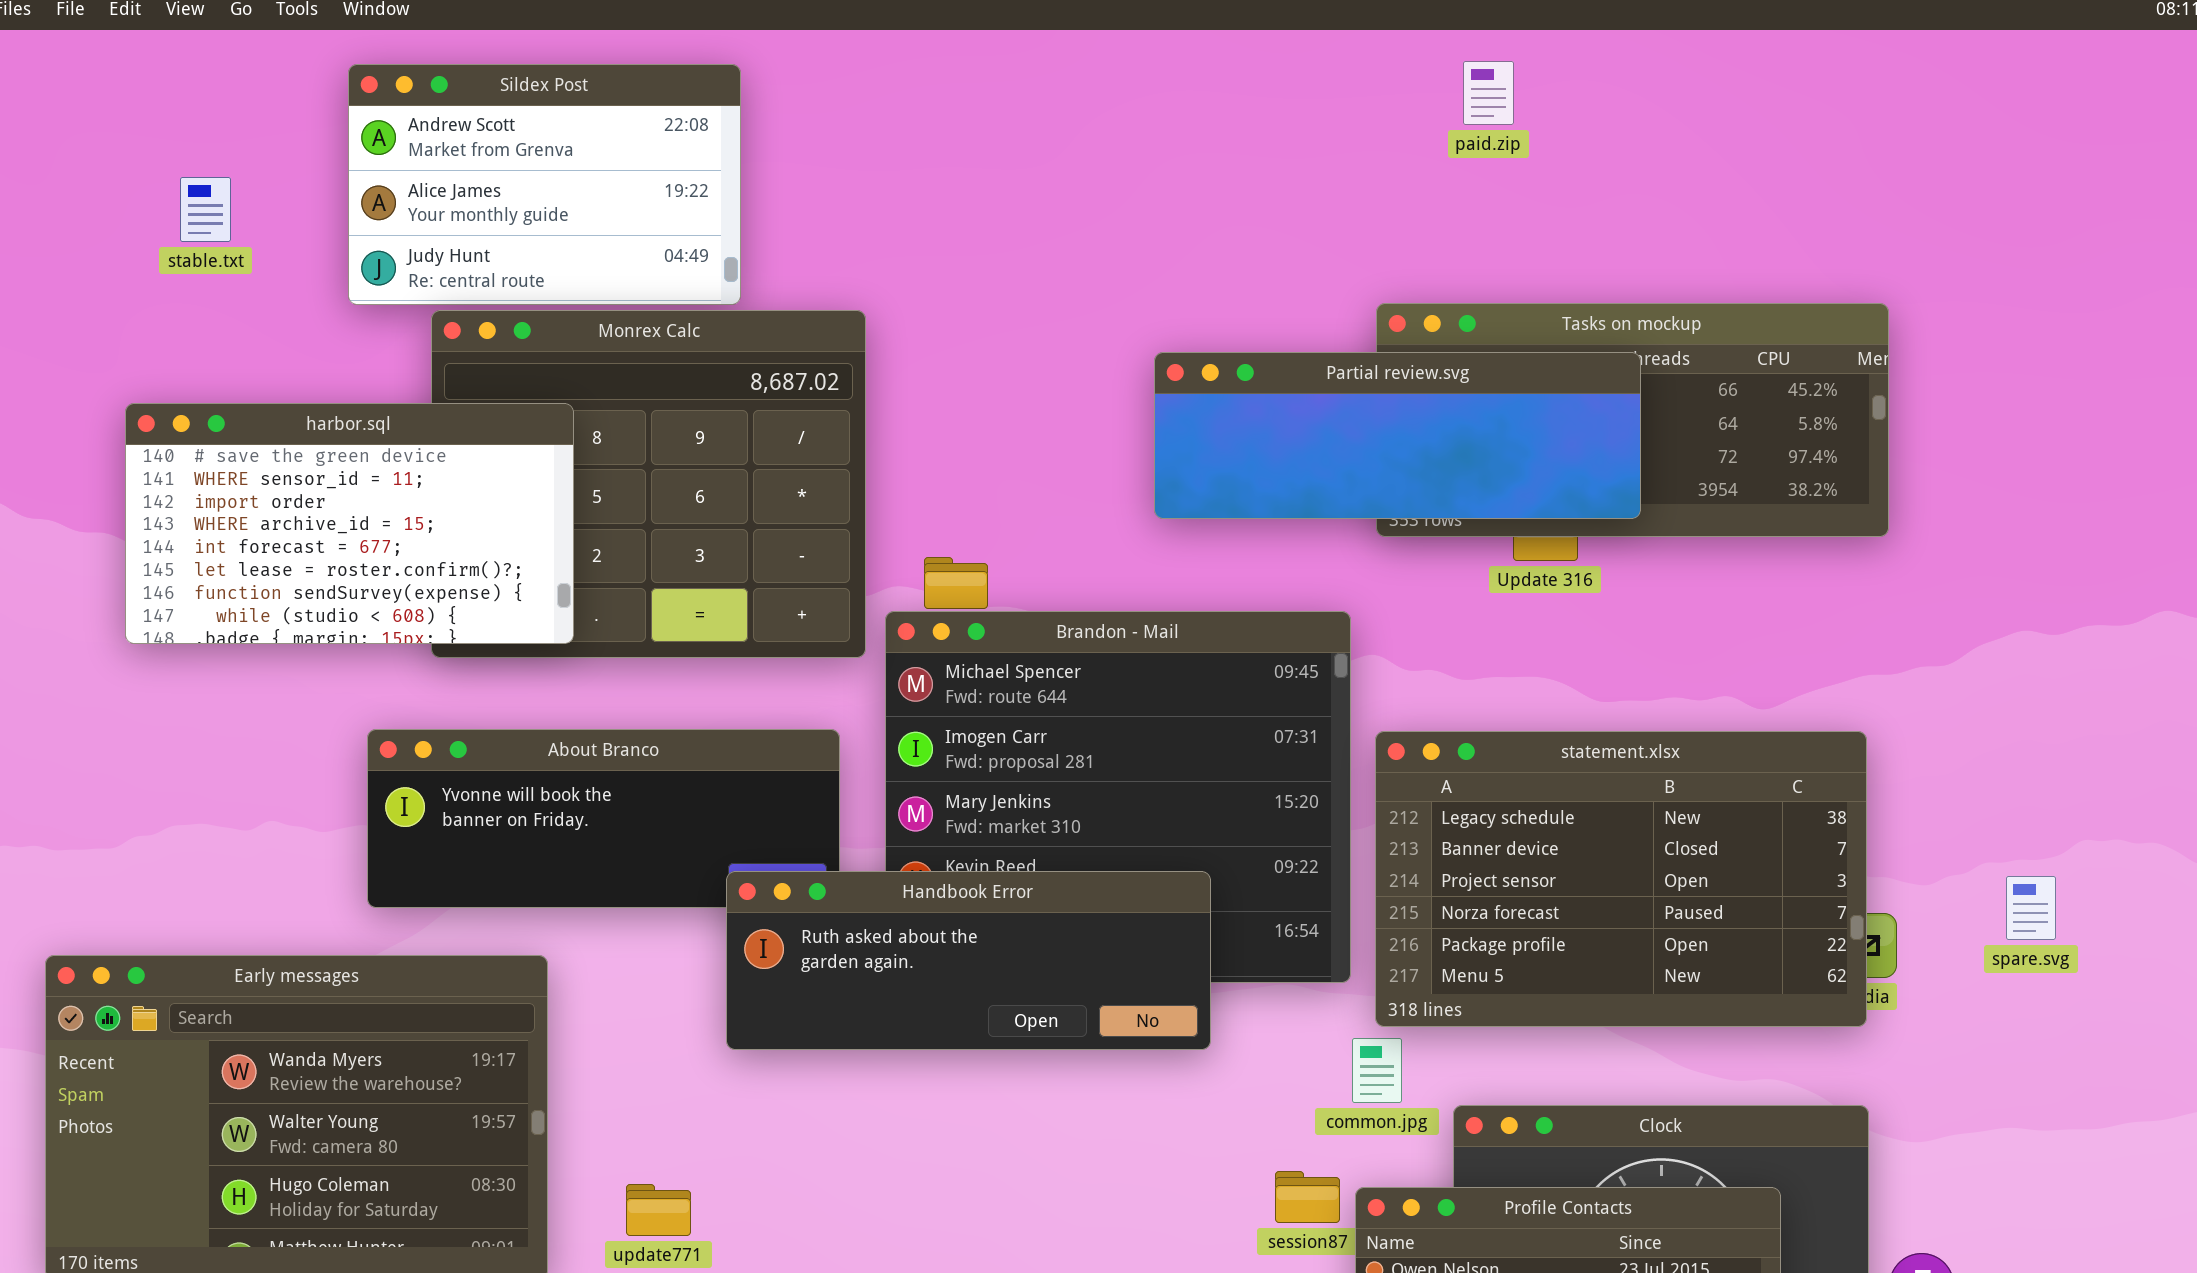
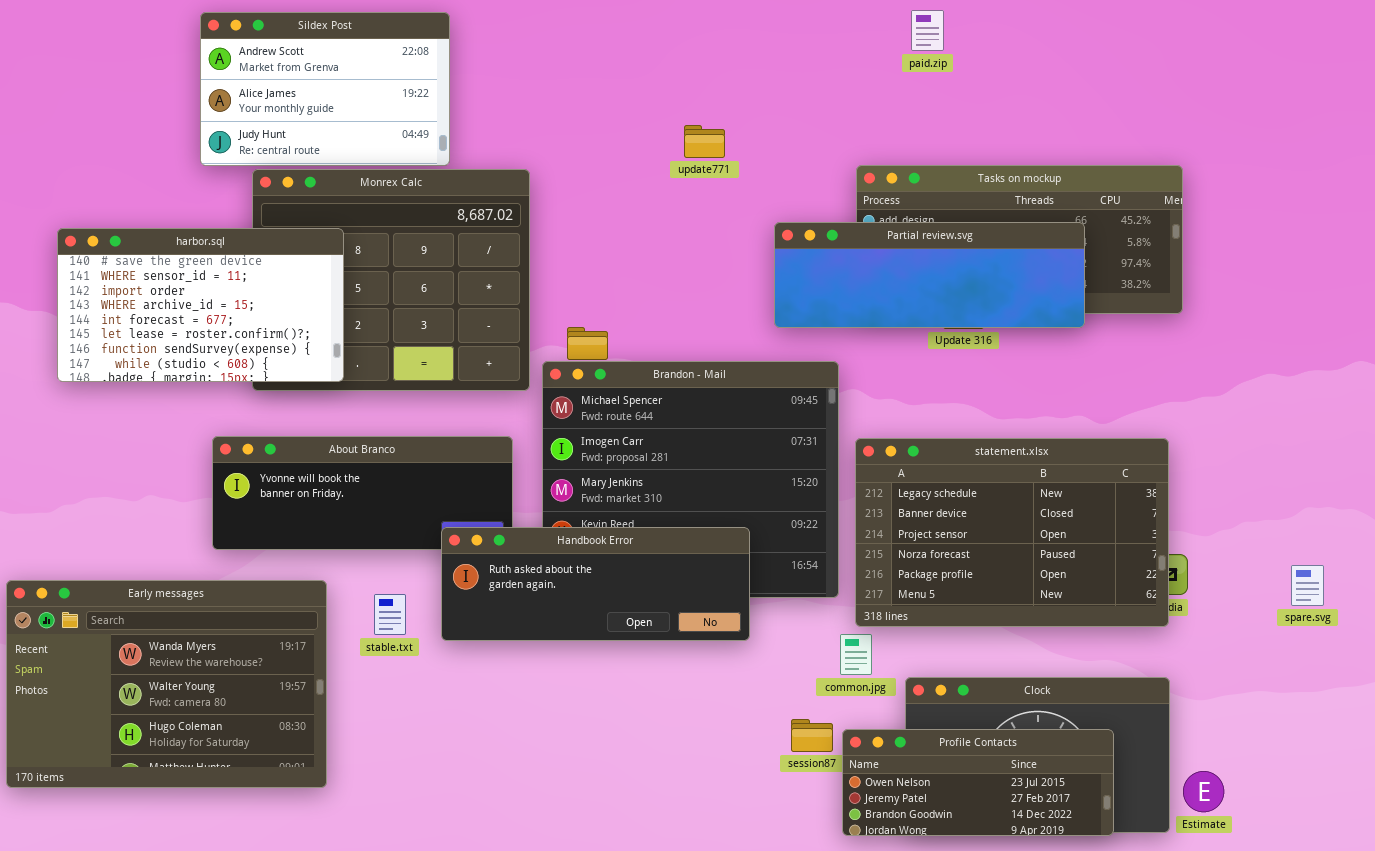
stable.txt: [180,177,231,242] -> [374,594,406,635], moved
Partial review.svg: [1154,352,1641,519] -> [774,222,1085,328], moved
spare.svg: [2006,876,2056,940] -> [1291,565,1324,606], moved
update771: [626,1184,691,1236] -> [684,125,725,158], moved

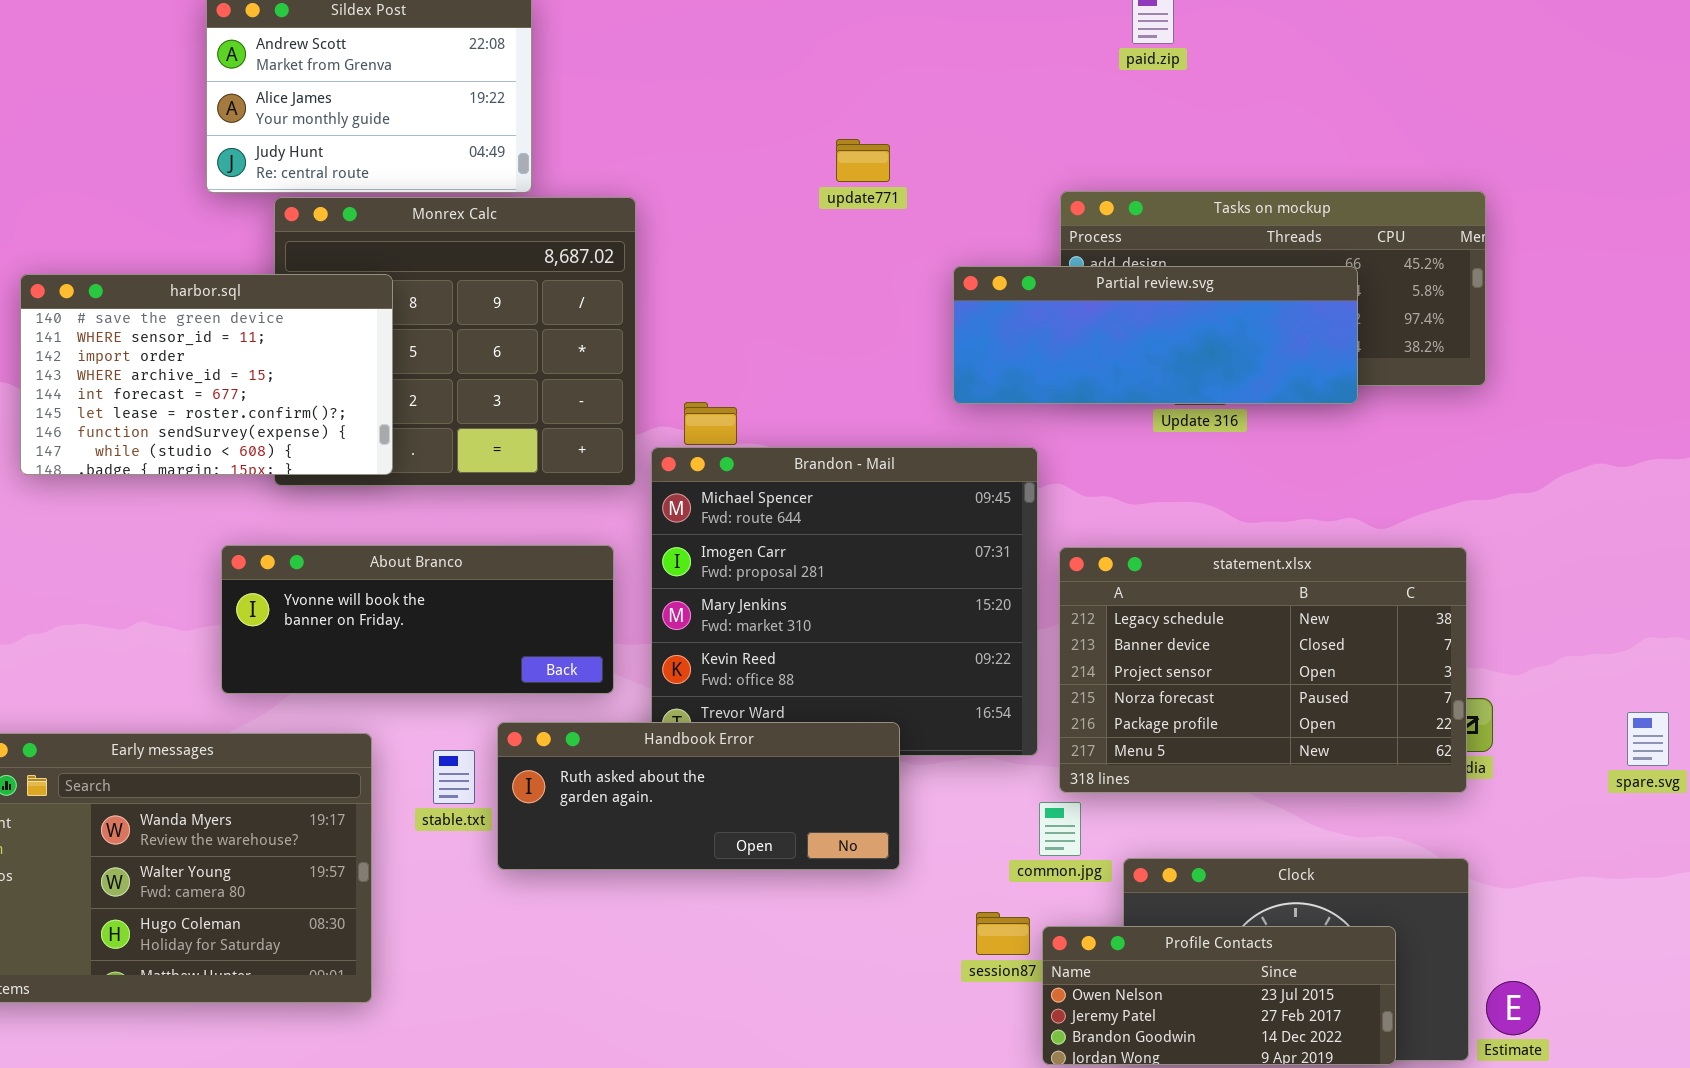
Handbook Error: [441,527,750,641] -> [497,722,900,870], moved

